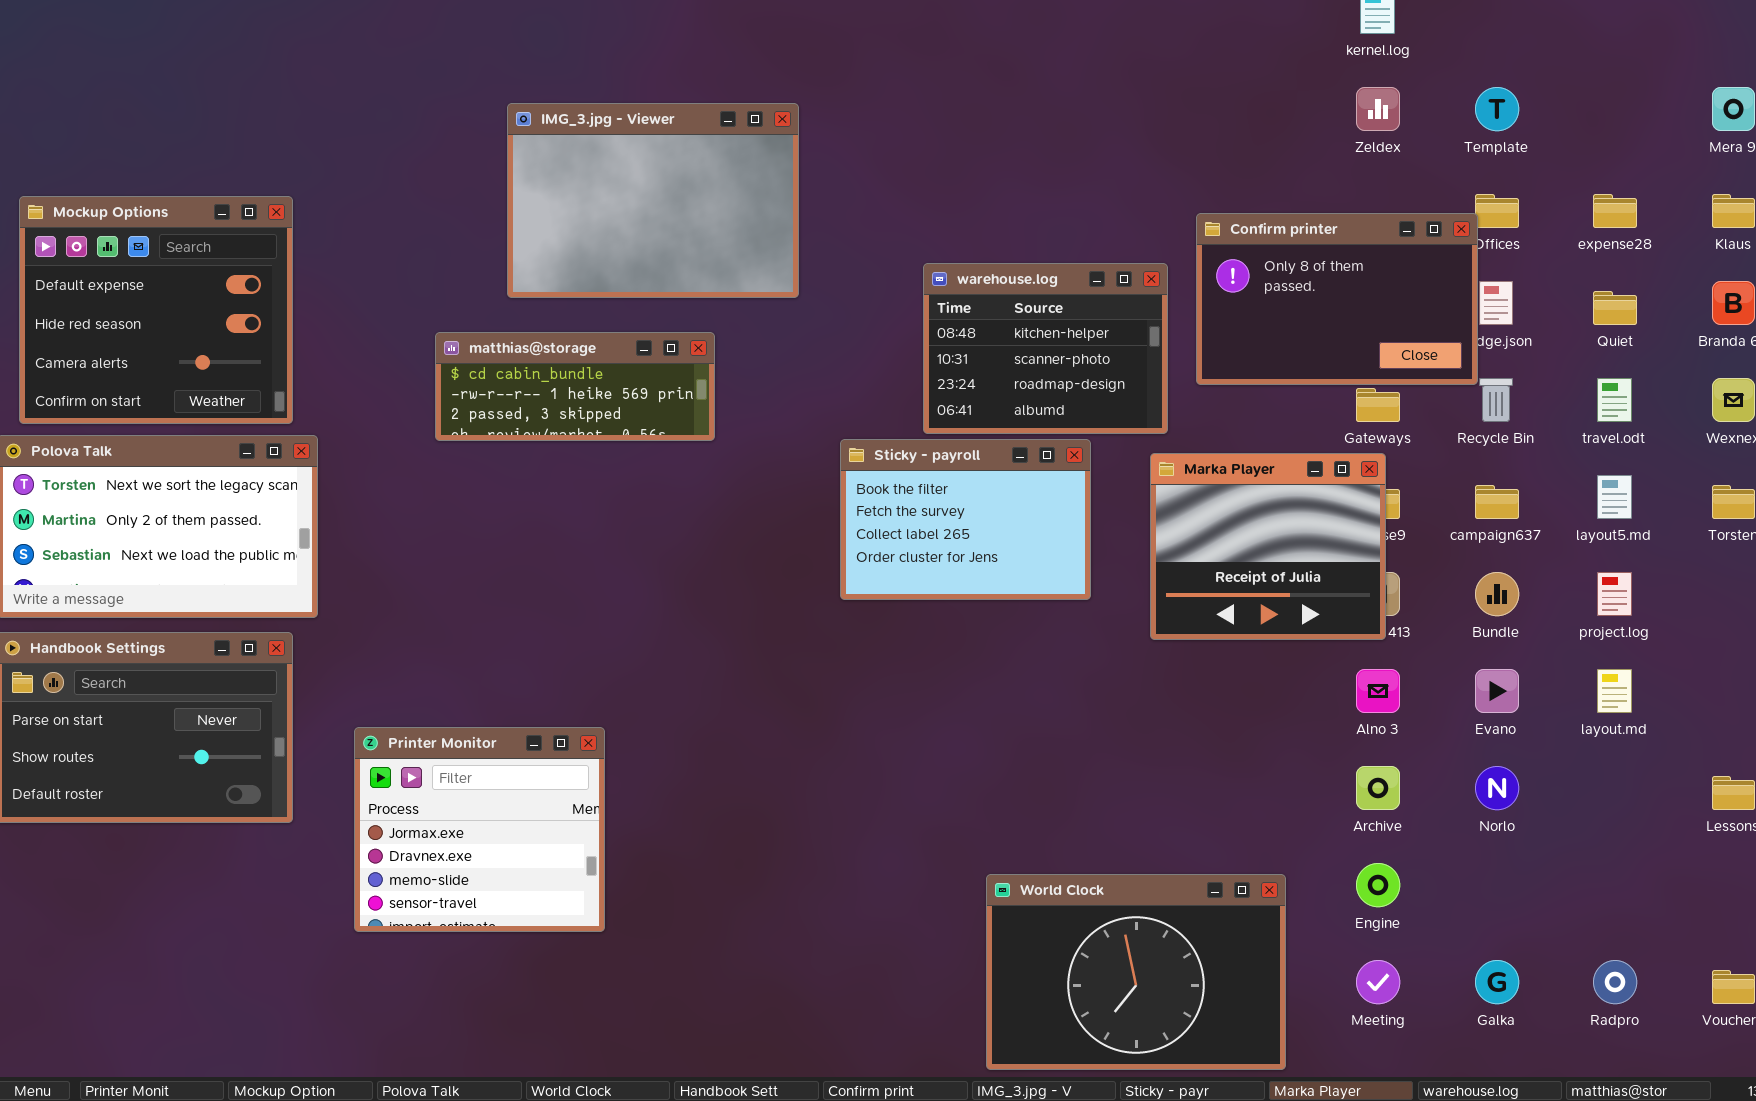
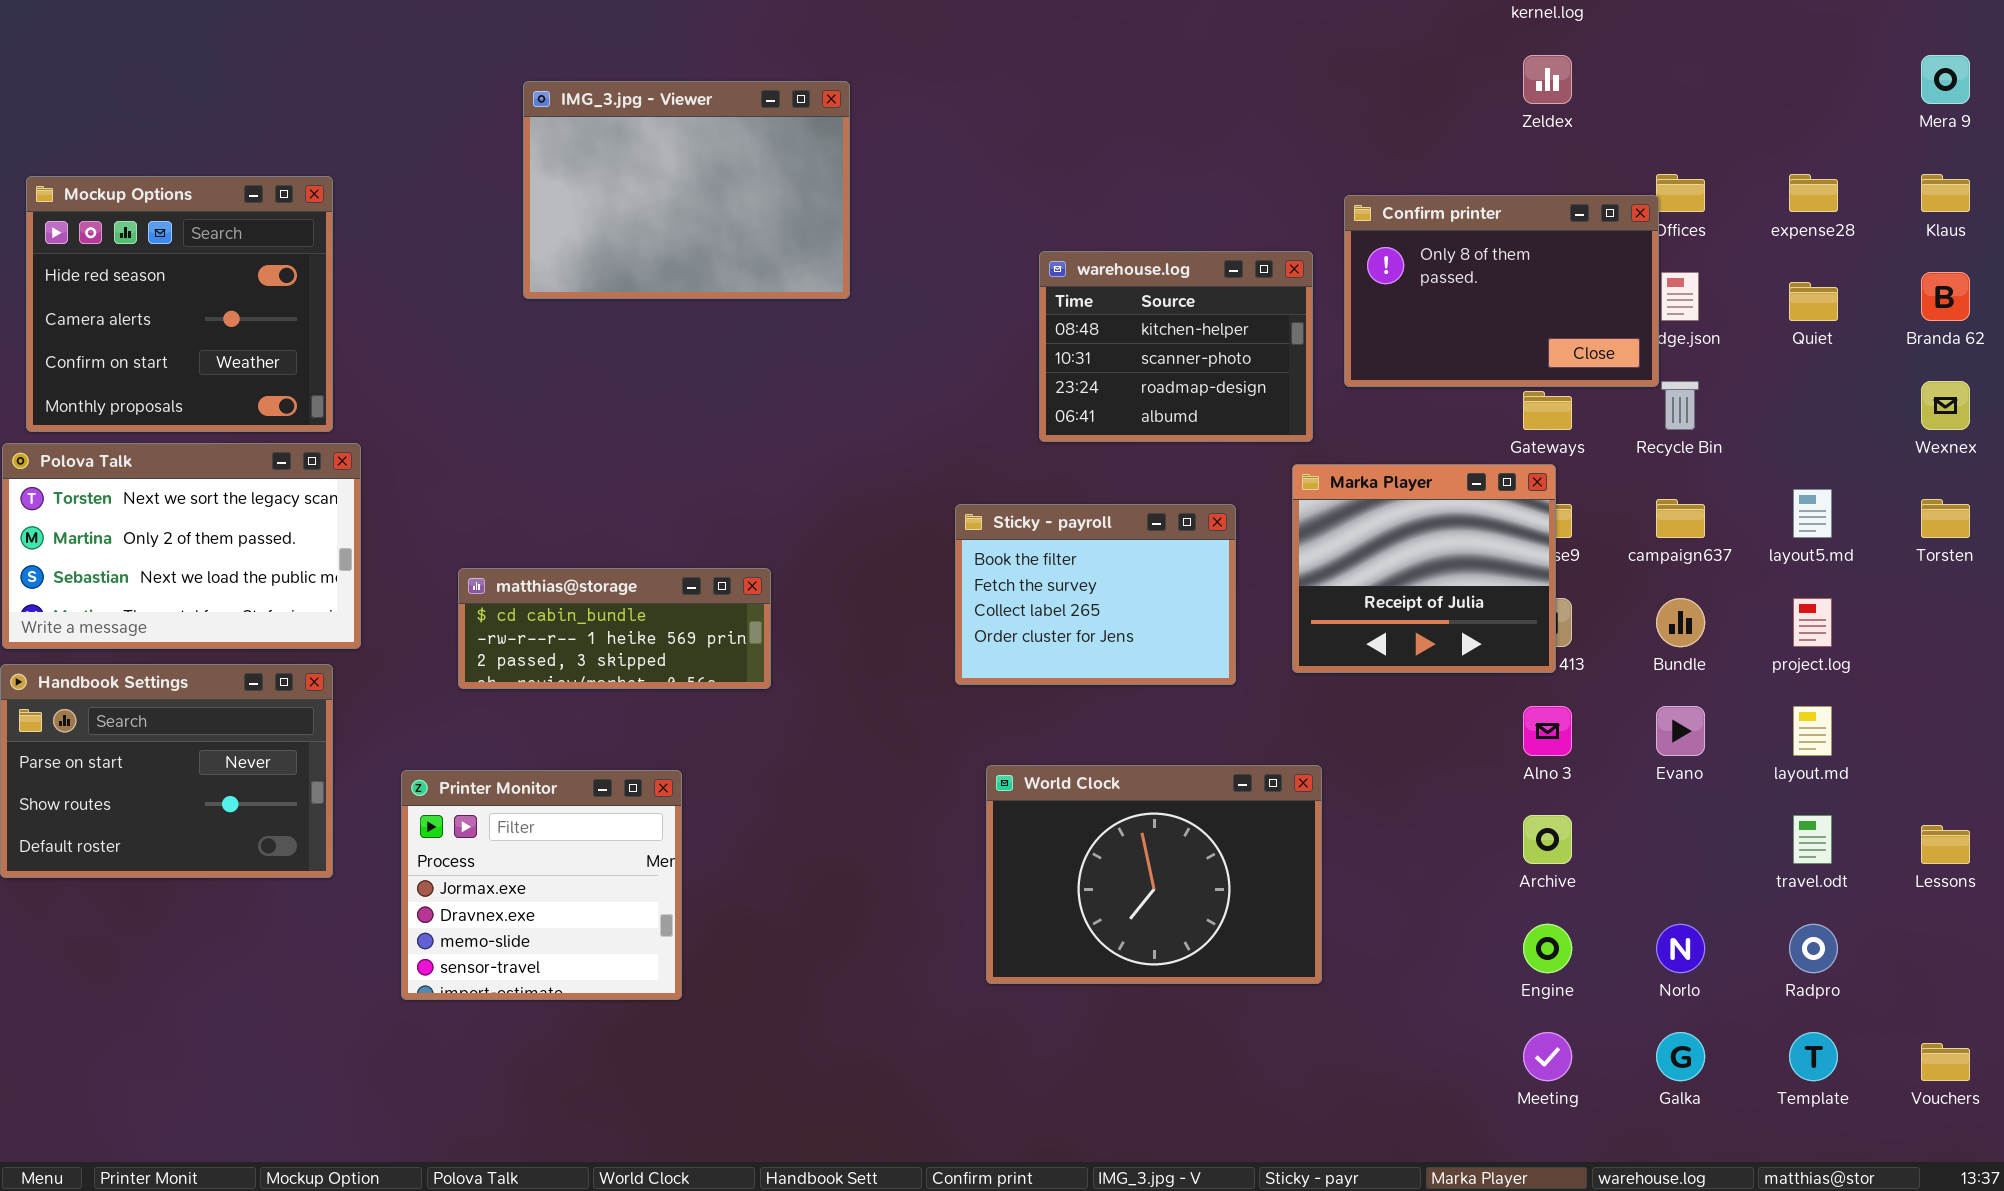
Template: [1475,87,1519,131] -> [1789,1032,1838,1081], moved
IMG_3.jpg - Viewer: [507,103,799,298] -> [523,81,850,299], moved
Mockup Options: [19,196,293,424] -> [26,176,333,432], scrolled down 1 row
matthias@storage: [435,332,715,441] -> [458,568,771,689], moved
travel.odt: [1597,378,1632,422] -> [1793,815,1832,864], moved
Sticky - payroll: [840,439,1091,600] -> [955,504,1236,685], moved
Norlo: [1475,766,1519,810] -> [1656,924,1705,973], moved
World Clock: [986,874,1286,1070] -> [986,765,1322,984], moved
Radpro: [1593,960,1637,1004] -> [1789,924,1838,973], moved

